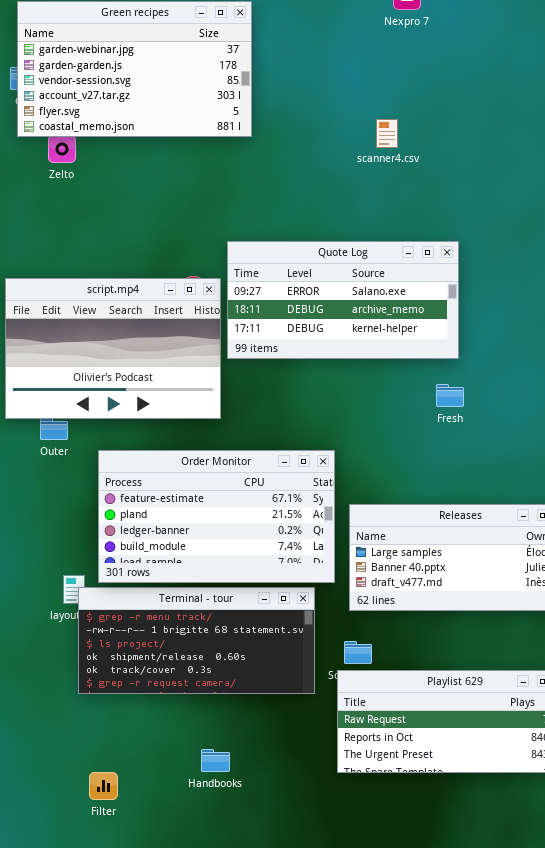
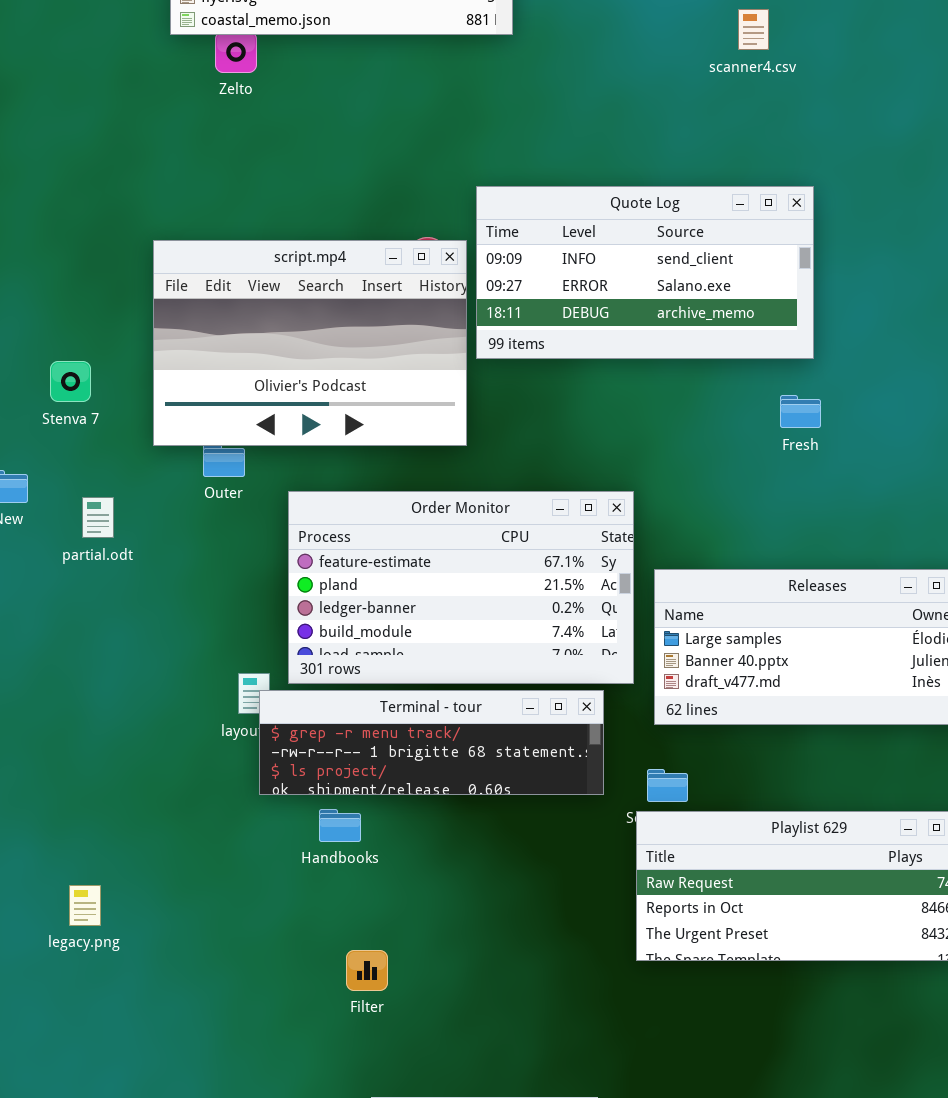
scanner4.csv: [376,119,398,148] -> [738,9,769,50], moved
Quote Log: [227,241,459,359] -> [476,186,814,359], scrolled up 1 row
Terminal - tour: [78,587,315,694] -> [259,690,604,795], resized
Handbooks: [201,749,230,772] -> [319,809,361,842], moved
Filter: [89,772,118,800] -> [346,950,388,991], moved

